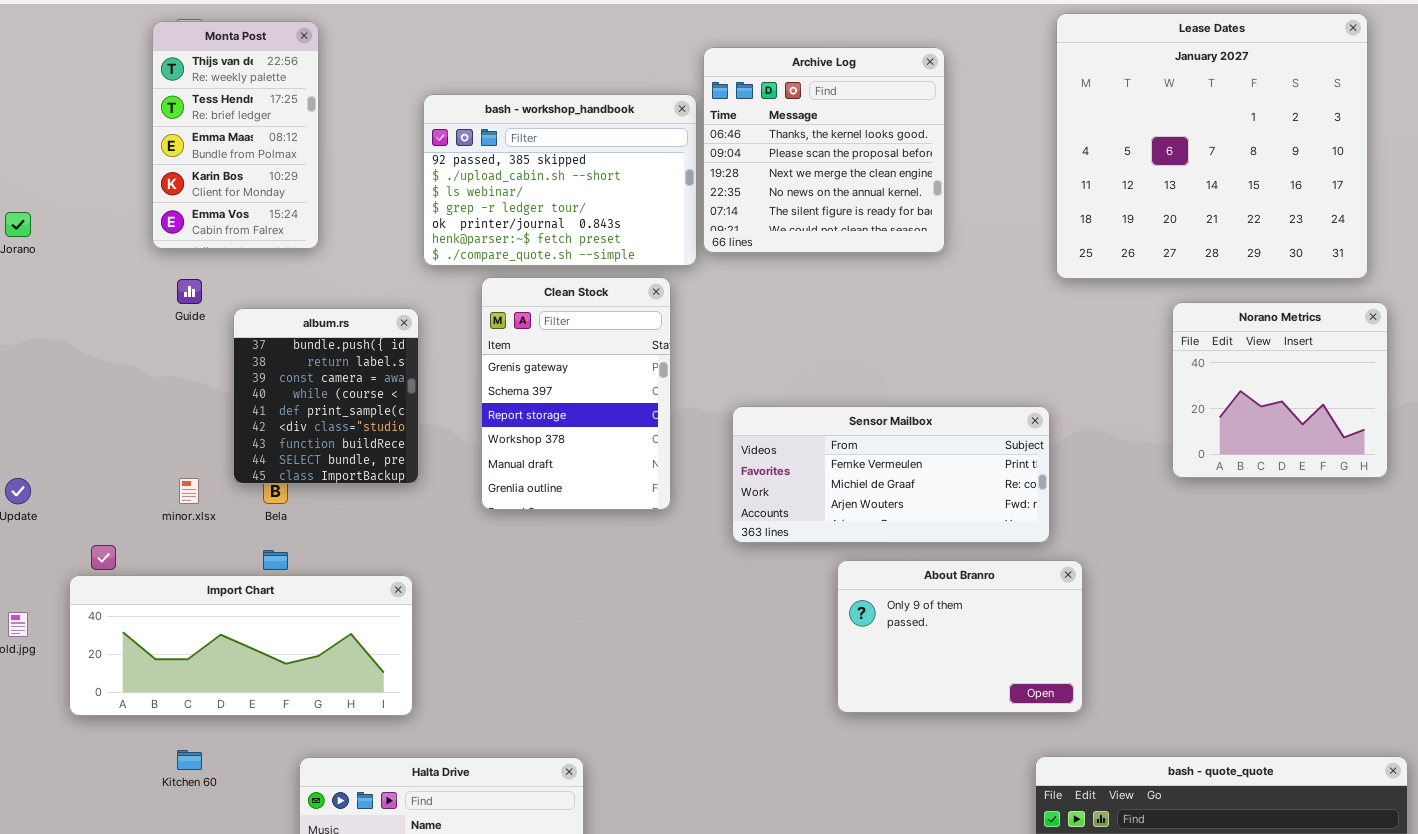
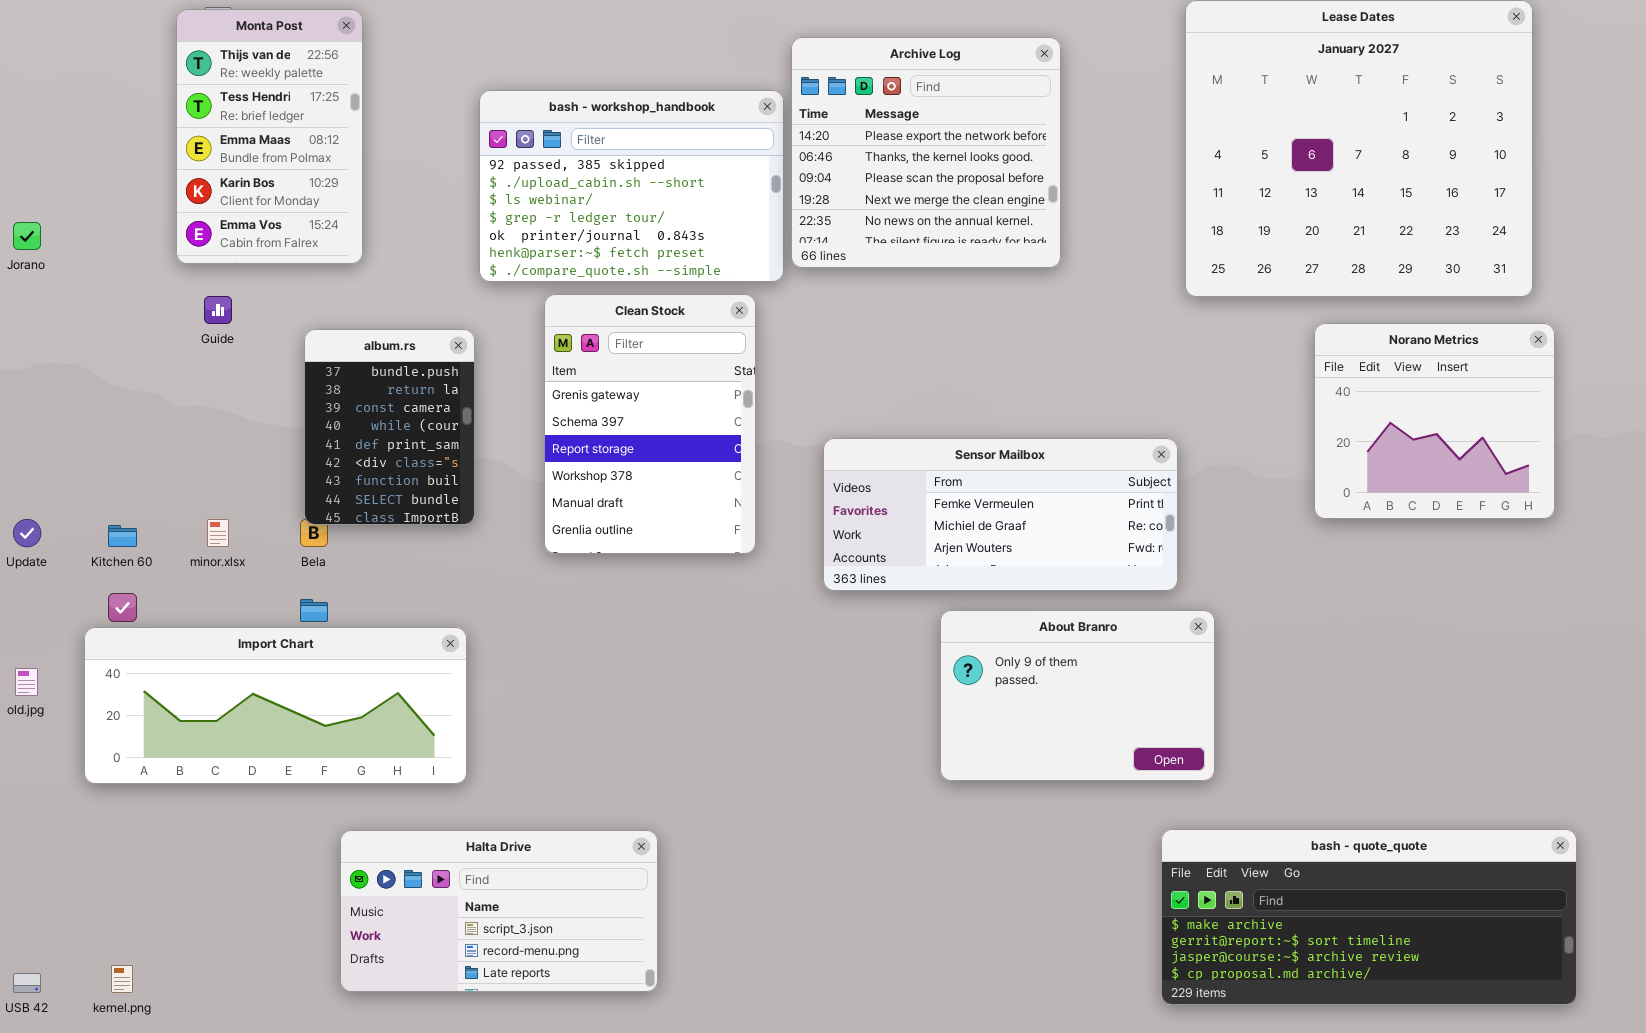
Archive Log: [703,47,945,253] -> [791,37,1061,268], scrolled up 1 row
album.rs: [233,308,419,484] -> [304,329,475,525], resized
Kitchen 60: [177,750,202,770] -> [108,525,137,547], moved

